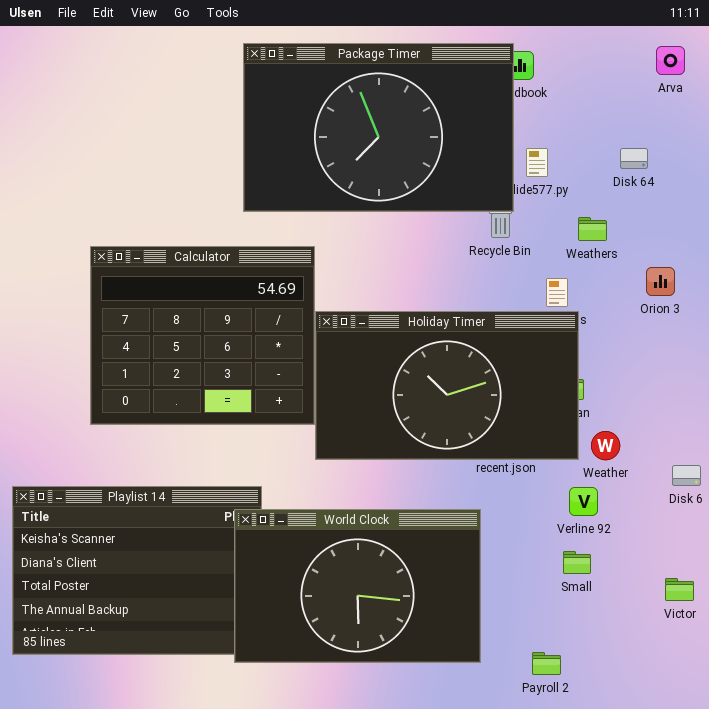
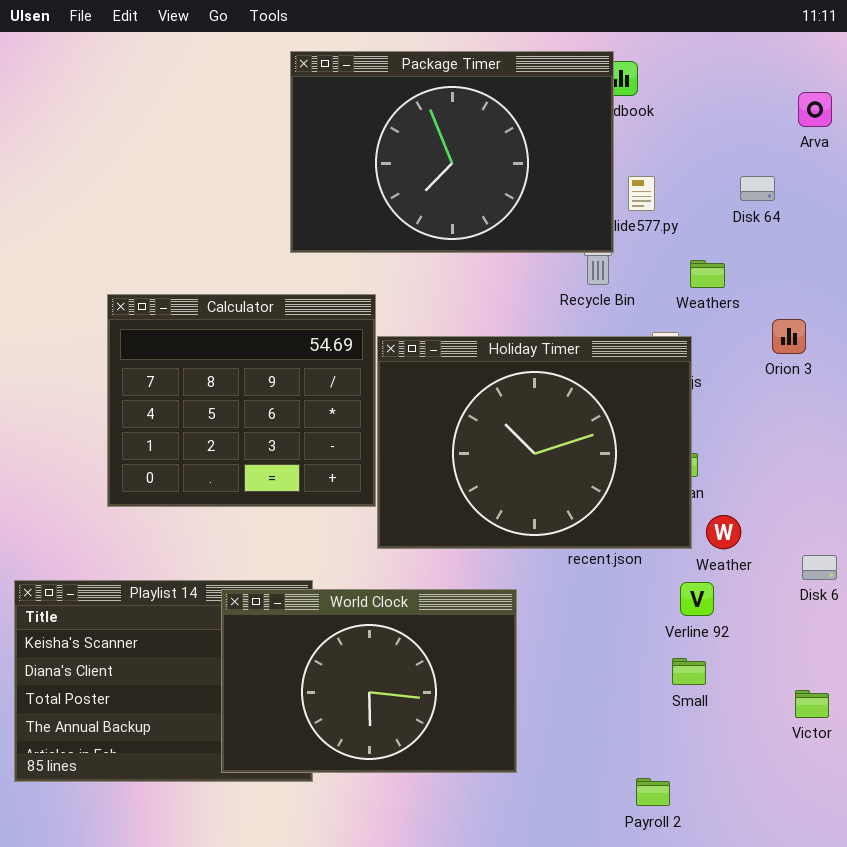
Arva: [656,46,685,75] -> [798,92,832,127], moved
Holiday Timer: [315,311,579,460] -> [377,336,692,549], resized
World Clock: [234,509,481,663] -> [221,589,517,773], moved

